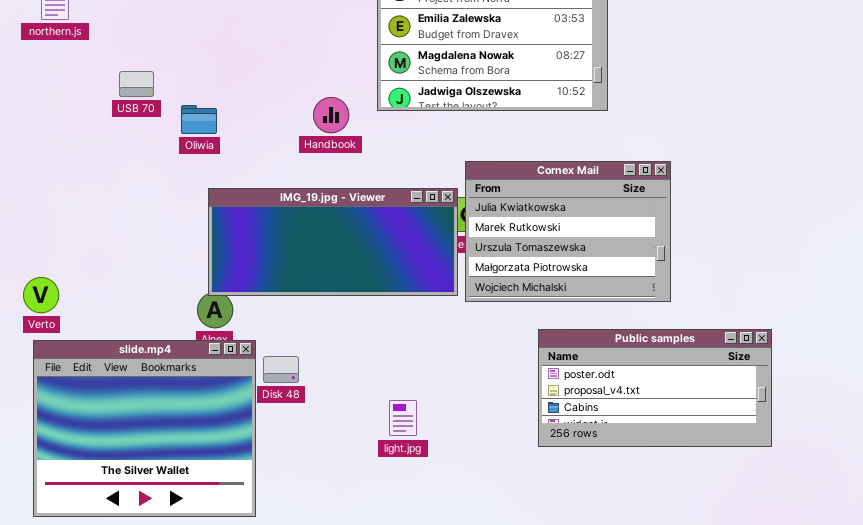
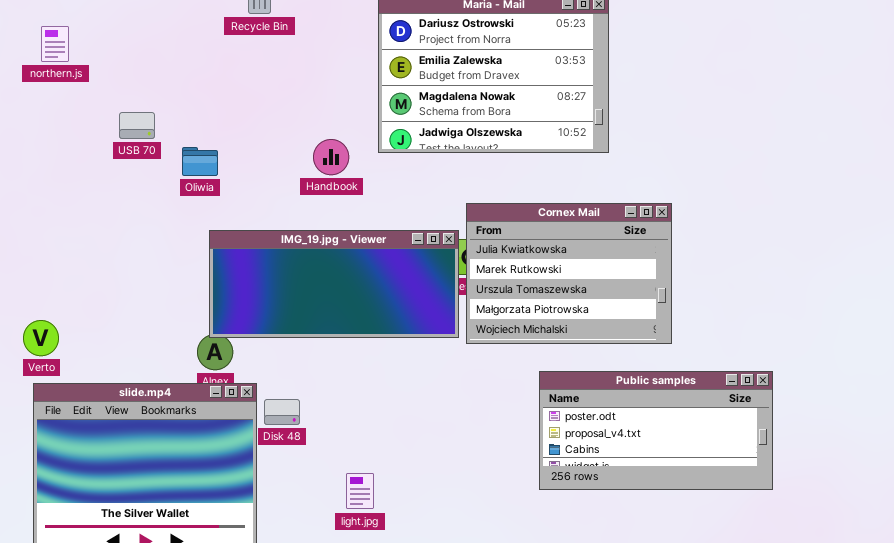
light.jpg: [389,400,417,436] -> [346,473,374,509], moved

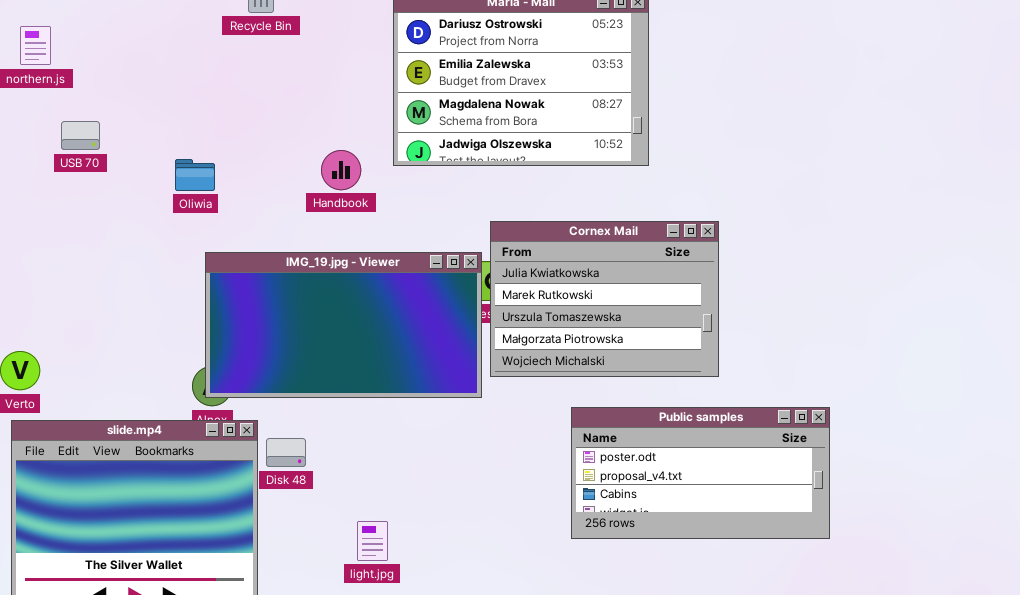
USB 70: [119,112,155,139] -> [61,121,100,150], moved
IMG_19.jpg - Viewer: [209,230,459,338] -> [205,252,482,398], resized

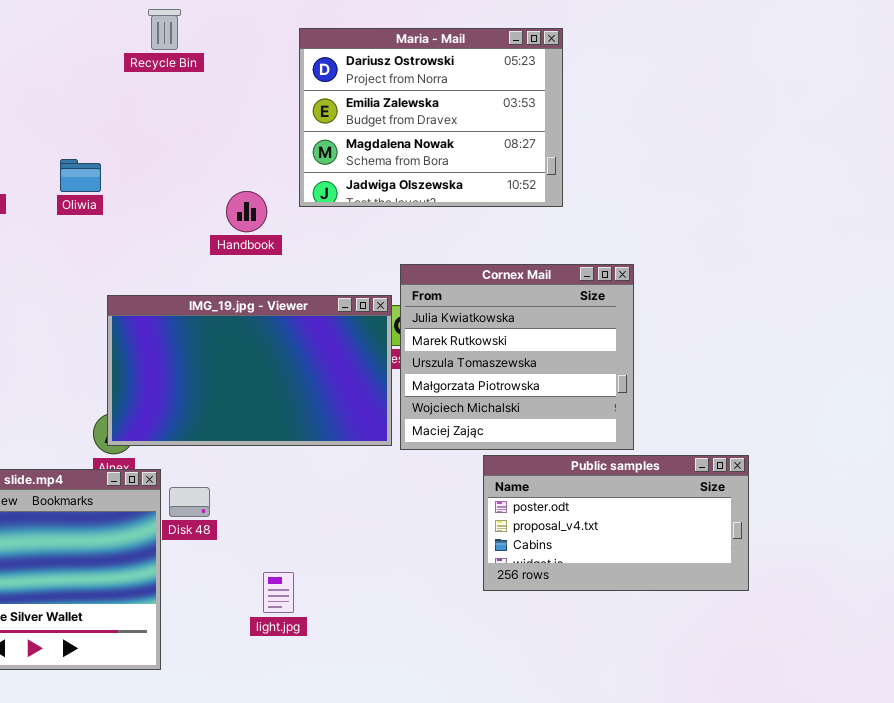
Oliwia: [175,159,215,191] -> [60,159,101,192], moved
Cornex Mail: [490,221,719,377] -> [400,264,634,450], resized

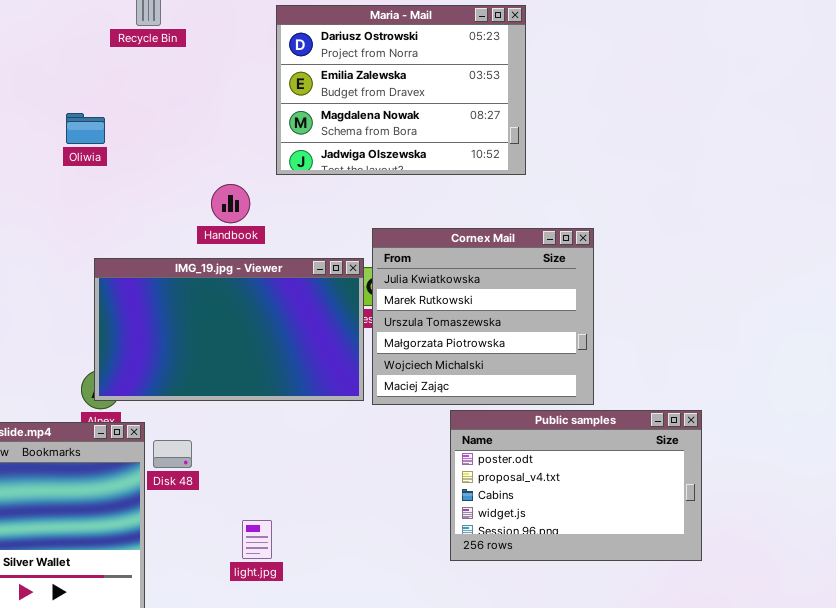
Oliwia: [60,159,101,192] -> [66,113,105,144], moved
Handbook: [226,191,267,232] -> [211,184,250,223], moved
Public samples: [483,455,749,591] -> [450,410,702,561], resized

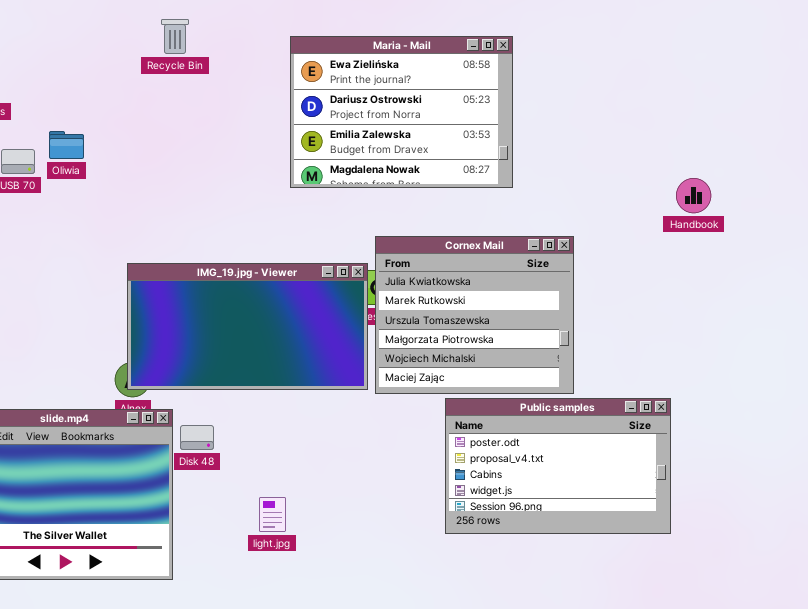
Maria - Mail: [276,5,526,175] -> [290,36,513,188], scrolled up 1 row
Oliwia: [66,113,105,144] -> [49,131,84,159], moved
Handbook: [211,184,250,223] -> [676,178,711,213], moved

